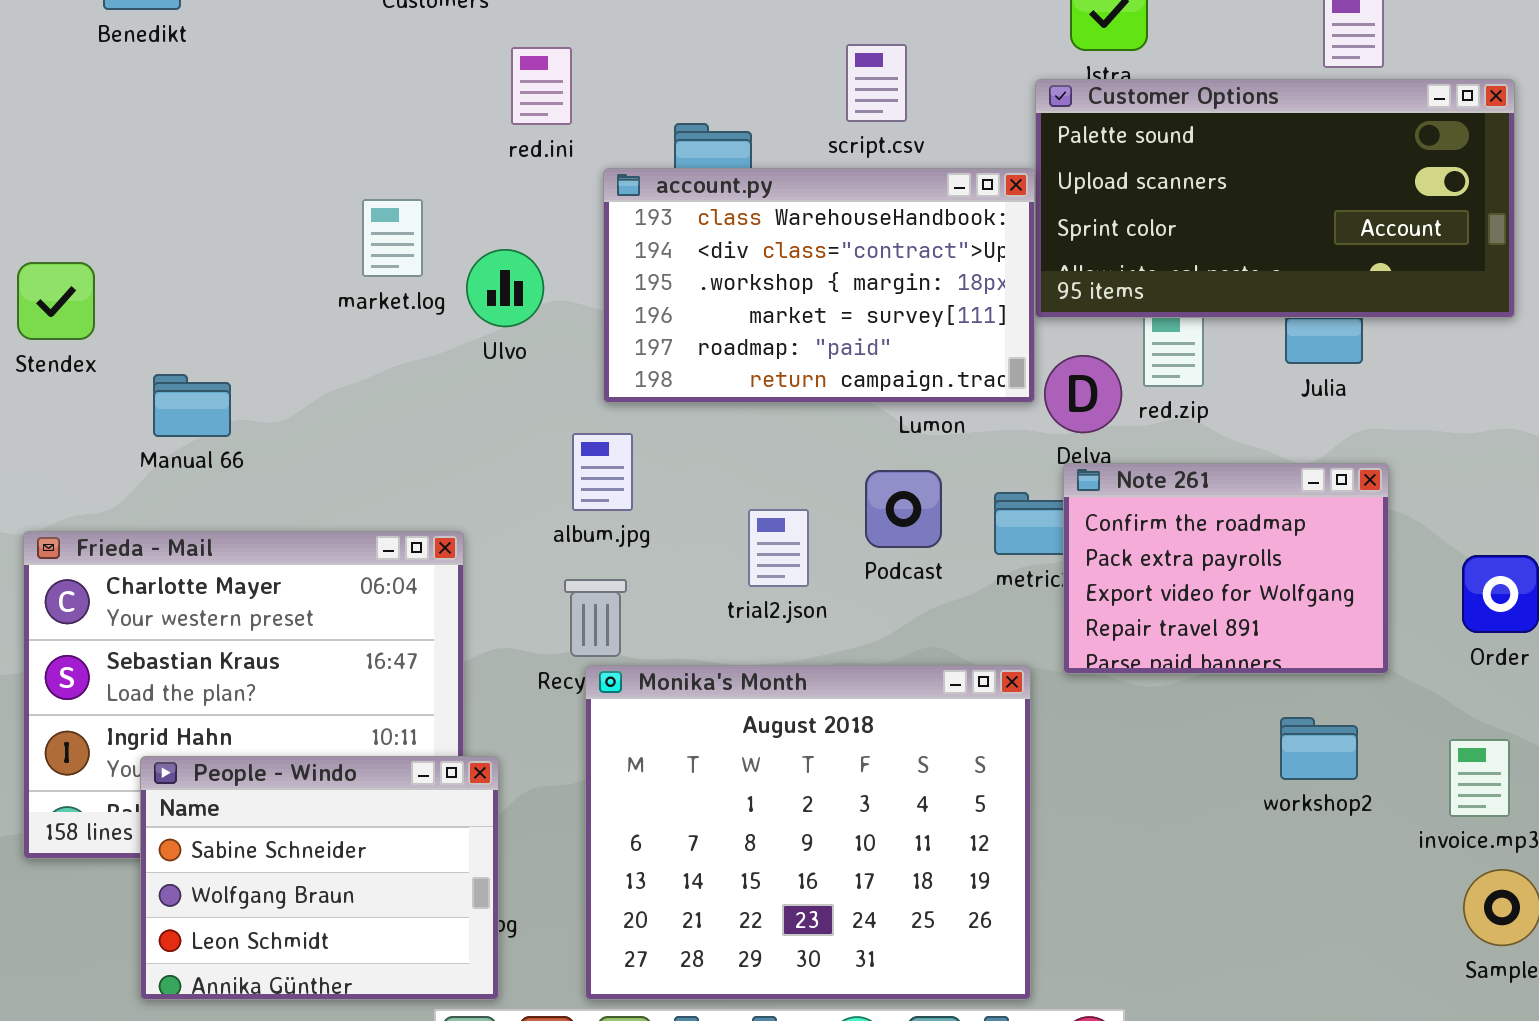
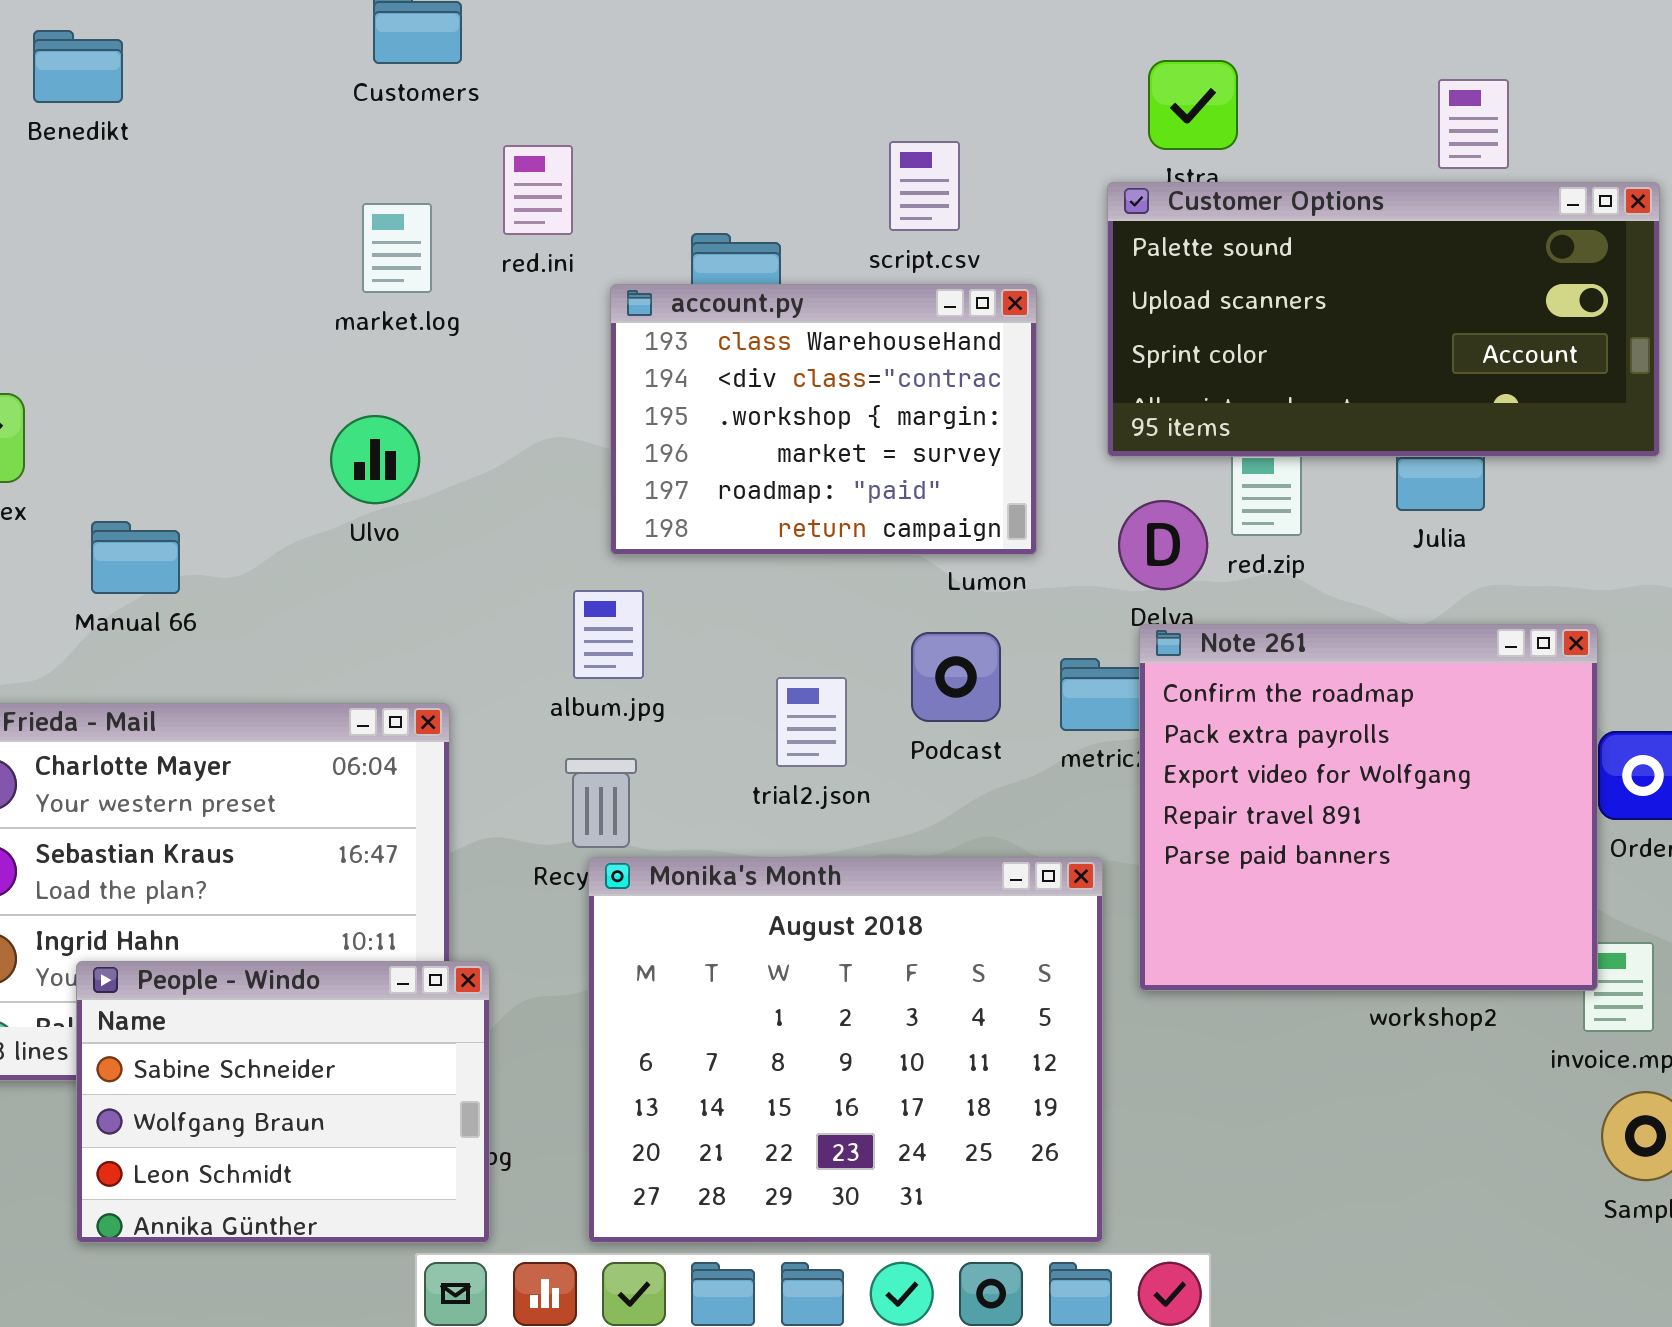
account.py: [603,168,1035,403] -> [610,284,1037,555], resized
market.log: [362,199,423,277] -> [362,203,432,293], moved
Ulvo: [466,249,544,327] -> [330,415,420,504], moved
Note 261: [1063,463,1389,674] -> [1139,624,1598,991], resized

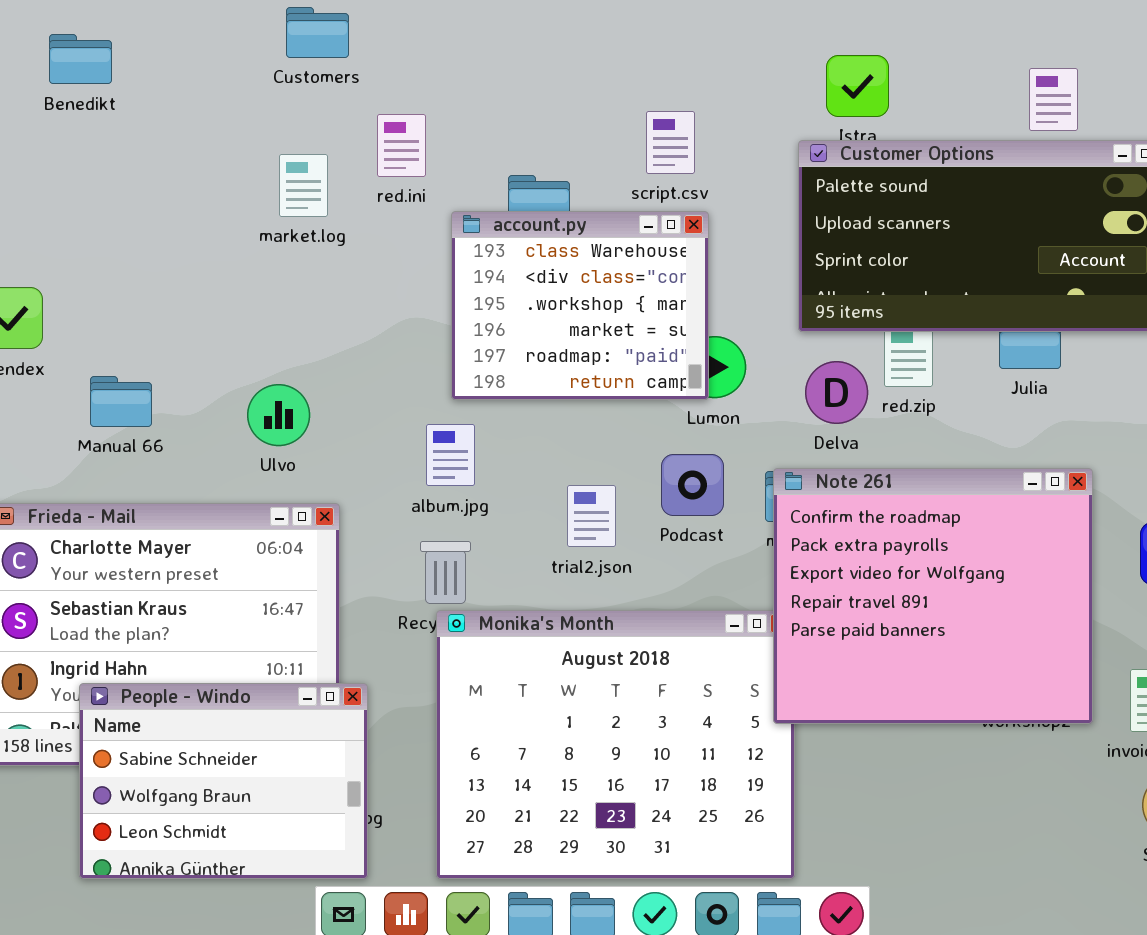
account.py: [610,284,1037,555] -> [451,211,709,400], resized
Ulvo: [330,415,420,504] -> [247,384,310,446], moved
Note 261: [1139,624,1598,991] -> [773,468,1093,724], moved

